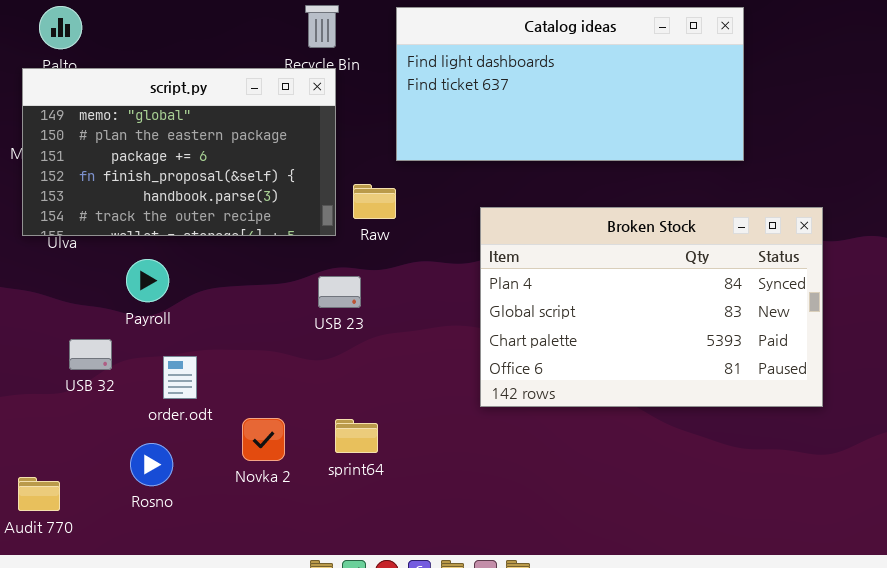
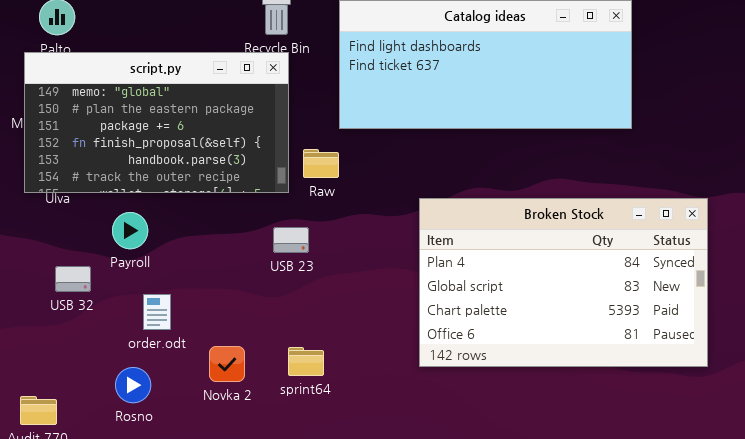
Broken Stock: [480,207,823,407] -> [419,198,708,367], moved
USB 32: [69,339,112,370] -> [55,266,91,292], moved

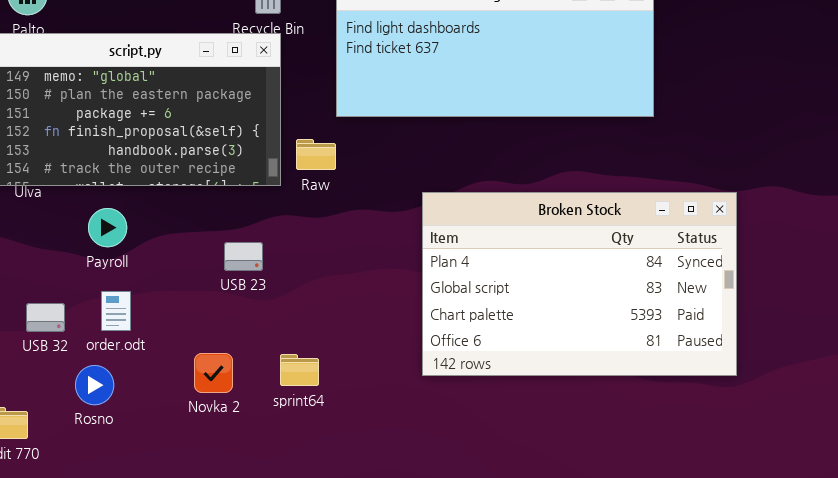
USB 23: [273,227,309,253] -> [224,242,263,271], moved
USB 32: [55,266,91,292] -> [26,303,65,332], moved
order.odt: [143,294,171,330] -> [101,291,131,331], moved
Rosno: [115,367,151,403] -> [75,365,114,405], moved

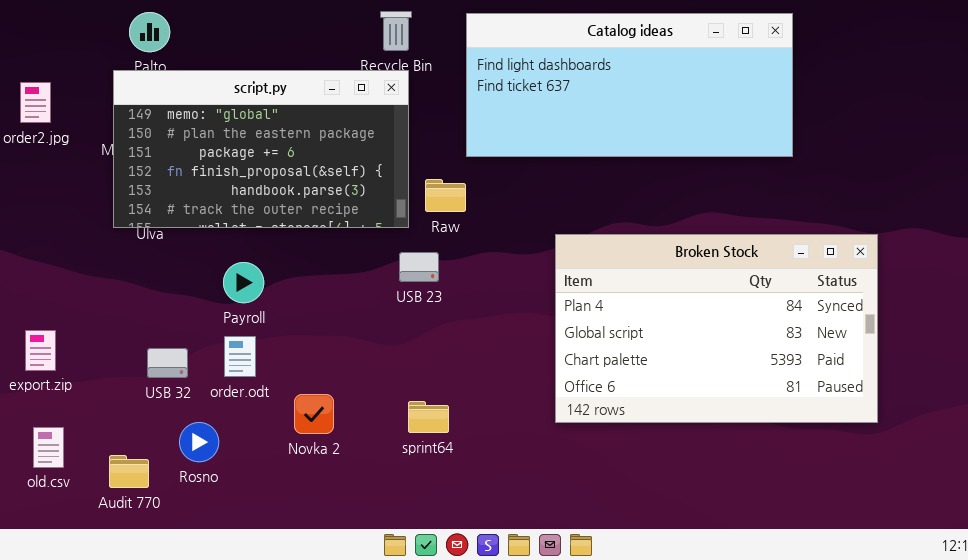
Payroll: [88,208,127,247] -> [223,262,264,303], moved
USB 23: [224,242,263,271] -> [399,252,439,282], moved
Novka 2: [194,353,233,393] -> [294,394,334,434], moved
Rosno: [75,365,114,405] -> [179,422,219,462], moved

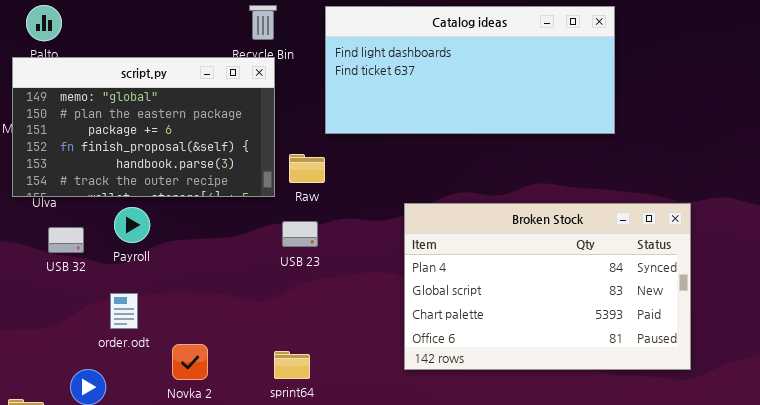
USB 23: [399,252,439,282] -> [282,221,318,247], moved
Payroll: [223,262,264,303] -> [114,207,150,243], moved
USB 32: [147,348,188,378] -> [48,227,84,253], moved

